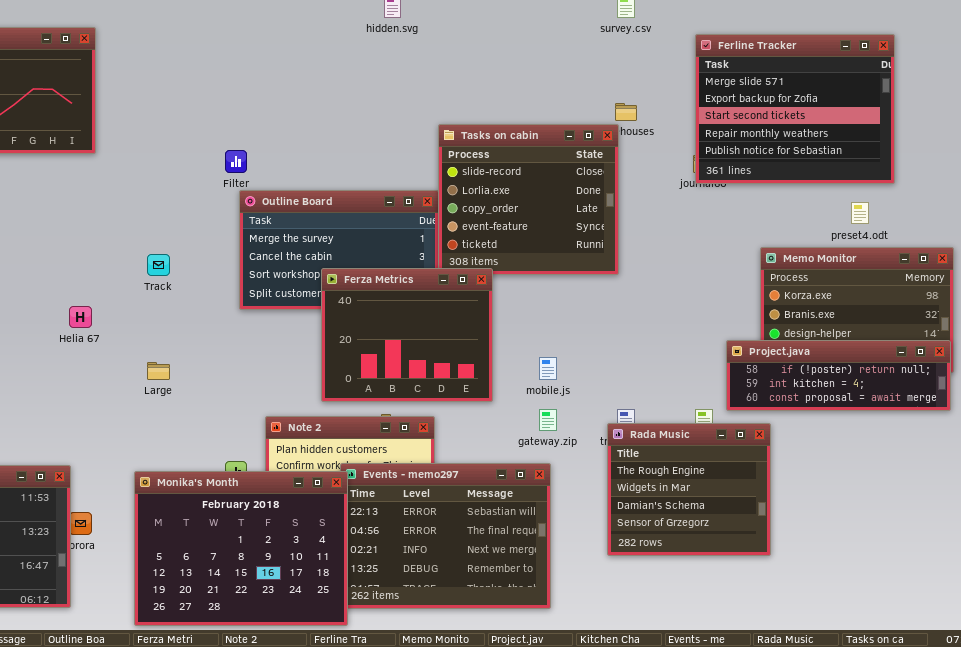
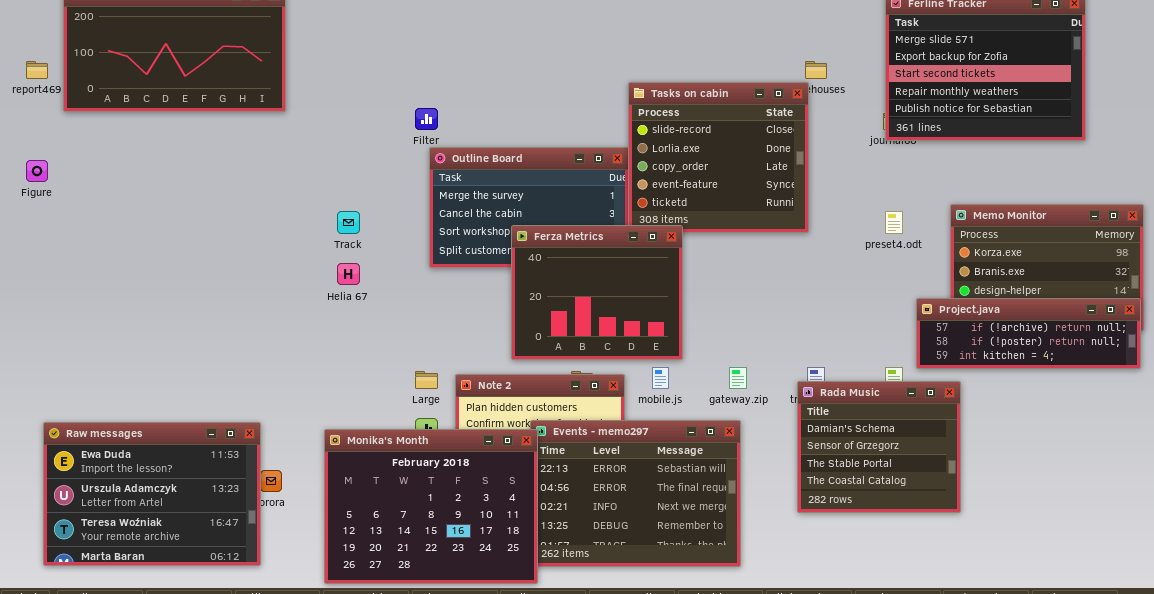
preset4.odt: [851,202,869,224] -> [885,211,903,234], moved
Helia 67: [69,306,92,328] -> [337,263,360,285], moved
Project.java: [726,340,951,411] -> [916,298,1141,369], scrolled up 1 row
mobile.js: [539,357,557,380] -> [652,367,669,389], moved
Large: [147,362,170,380] -> [415,371,438,389], moved
Rada Music: [607,423,771,556] -> [797,381,961,513], scrolled down 2 rows

